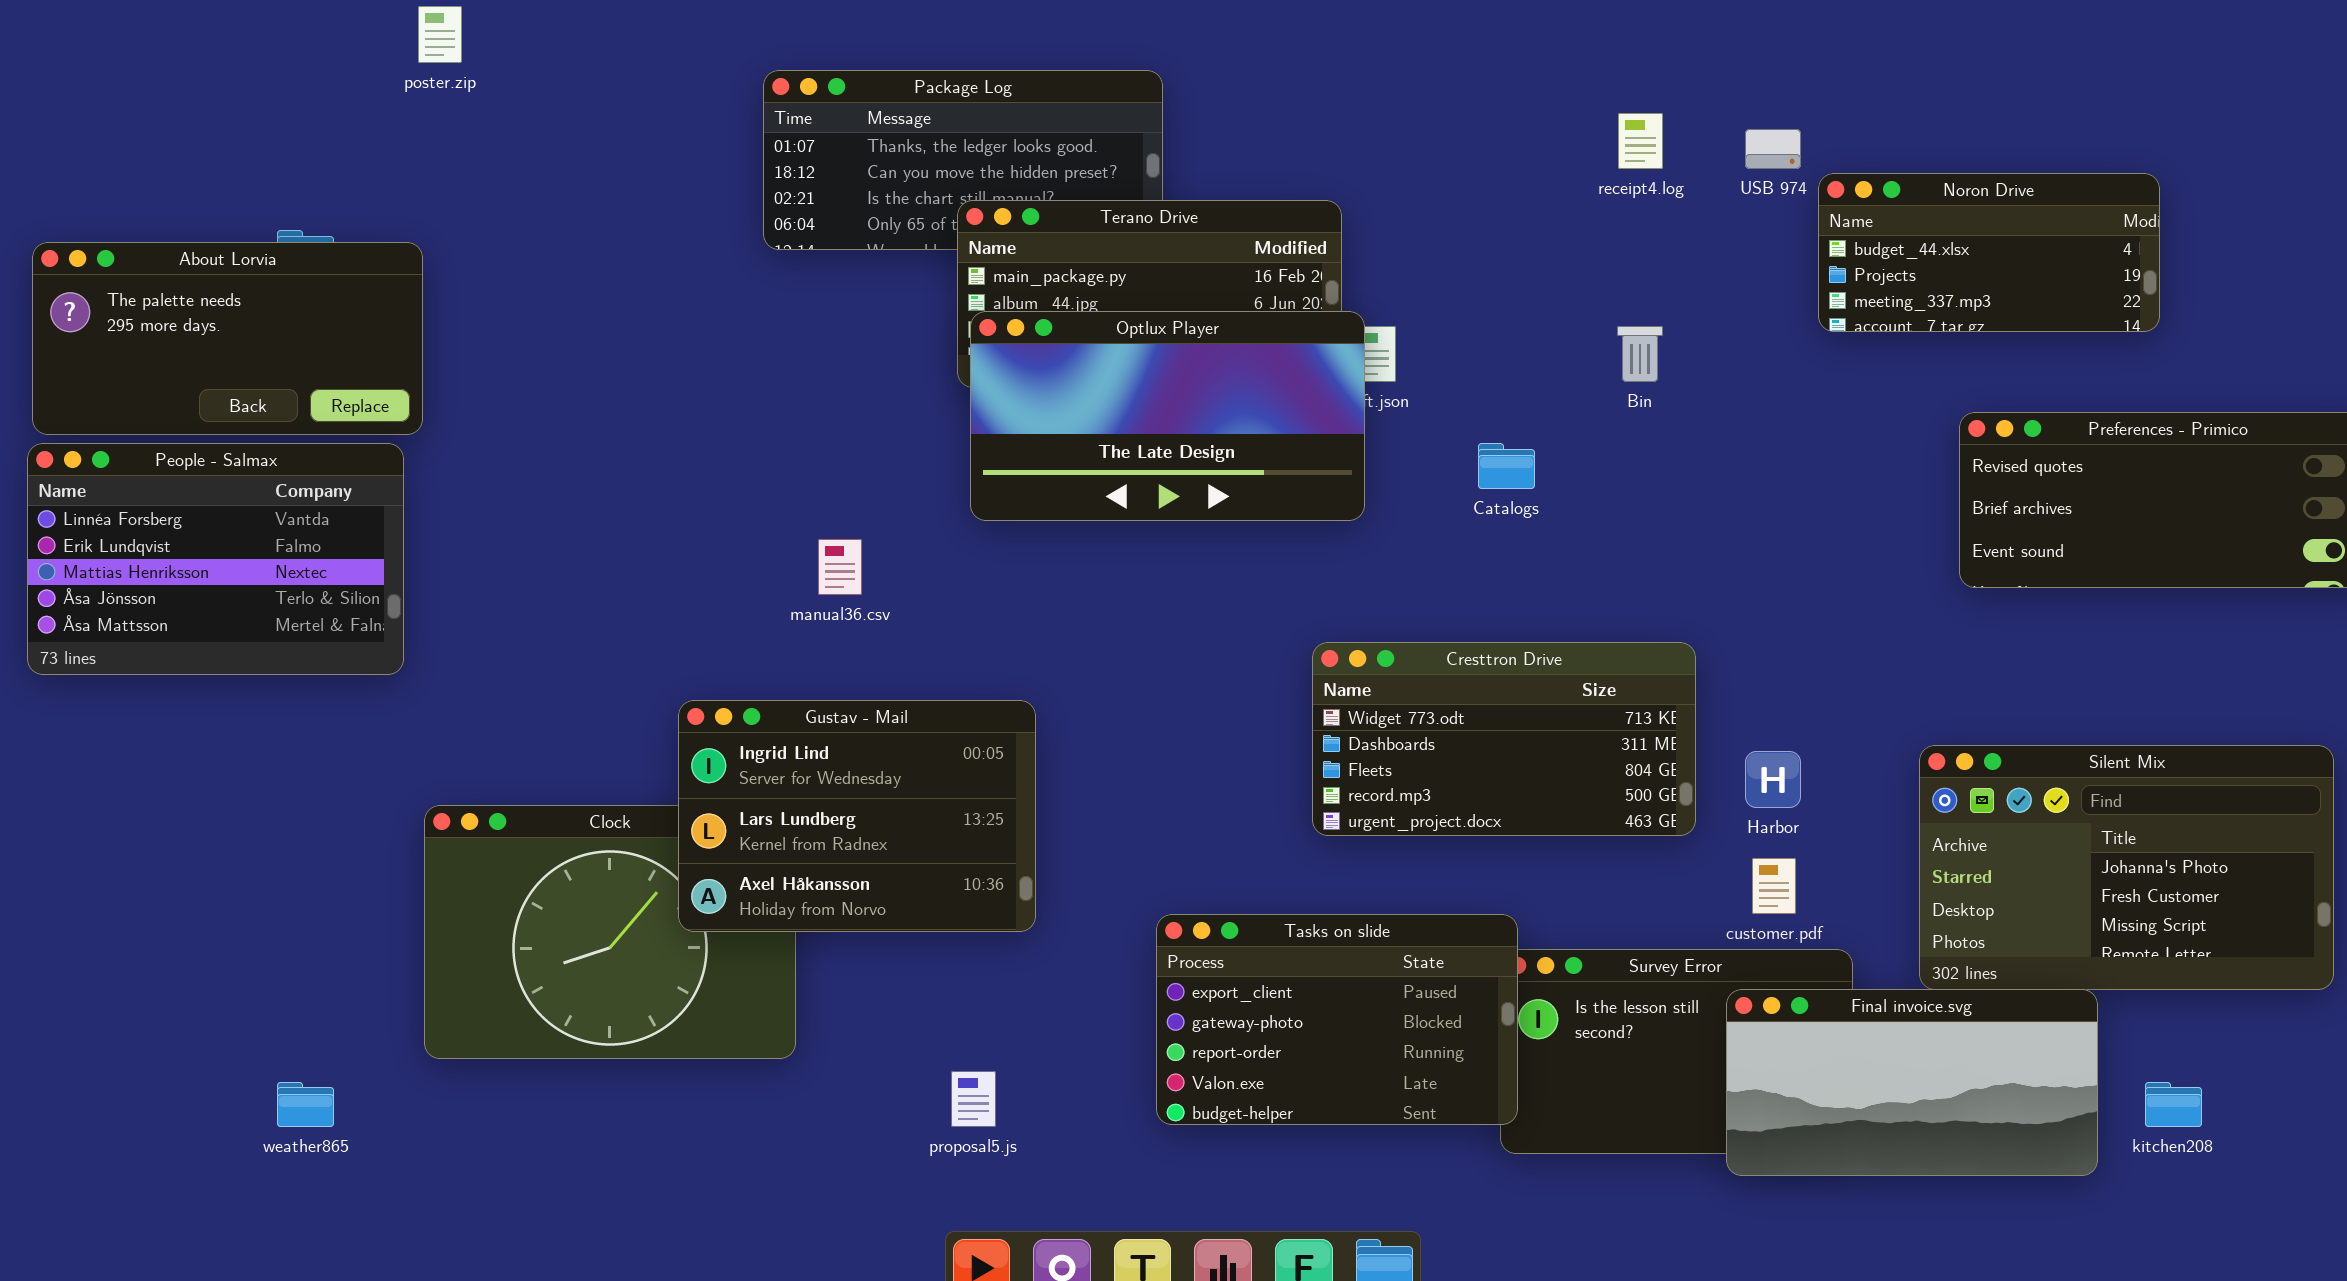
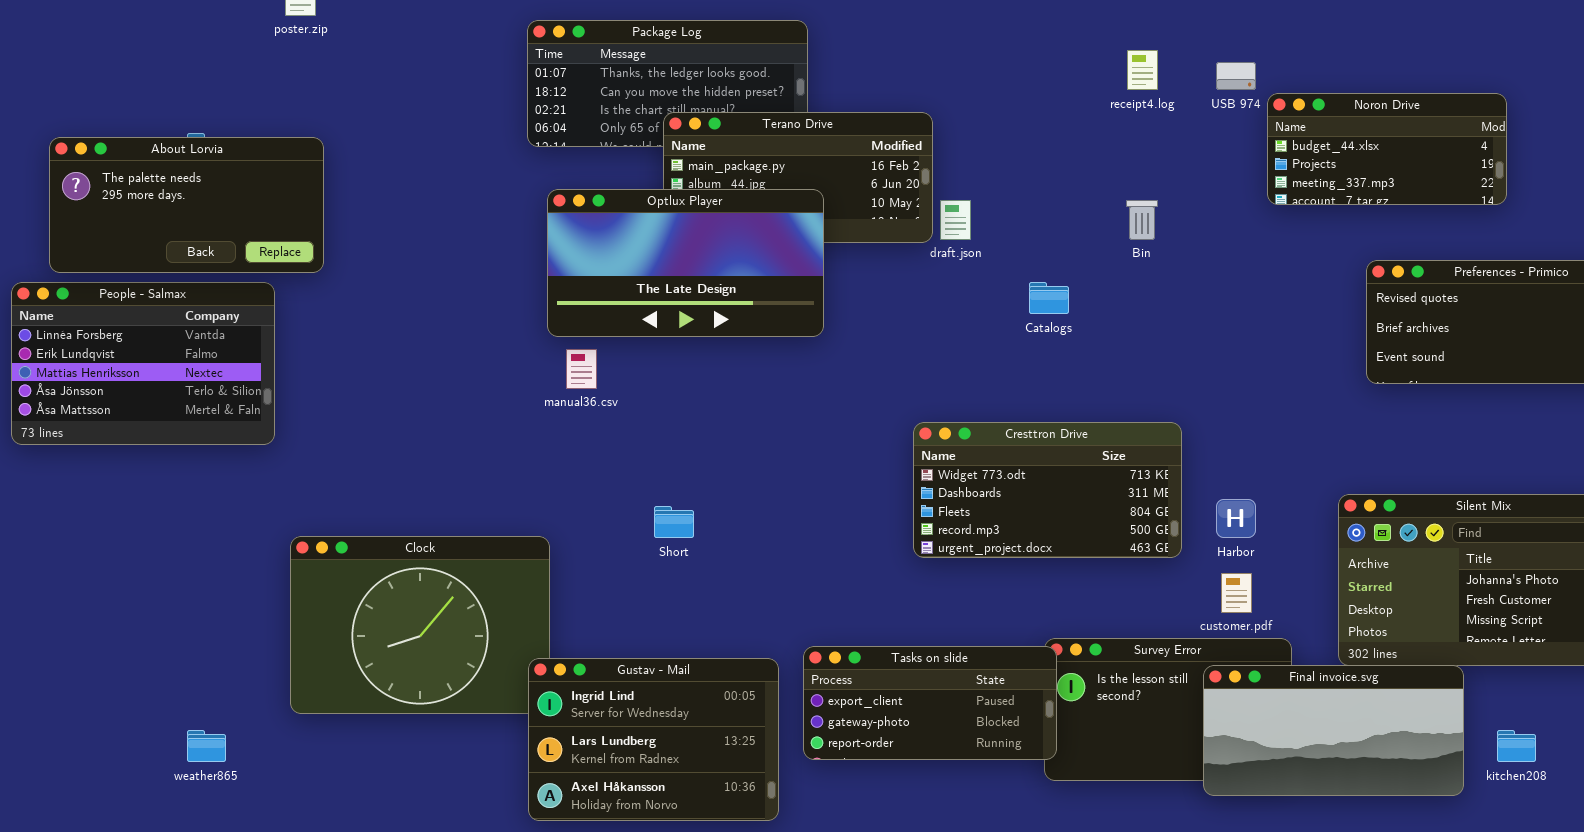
About Lorvia: [32,242,423,435] -> [49,137,324,273], moved
Optlux Player: [970,311,1365,521] -> [547,189,824,337], moved
Gustav - Mail: [678,700,1036,932] -> [528,658,779,821], moved
Tasks on slide: [1156,914,1518,1125] -> [803,646,1057,760], resized

